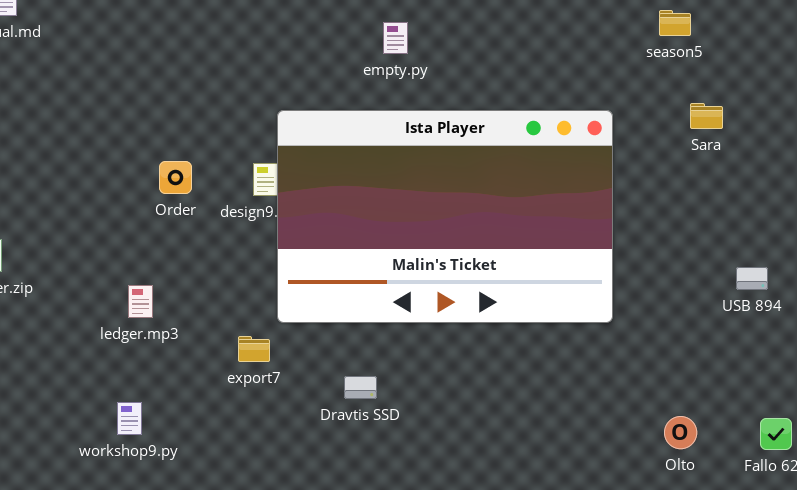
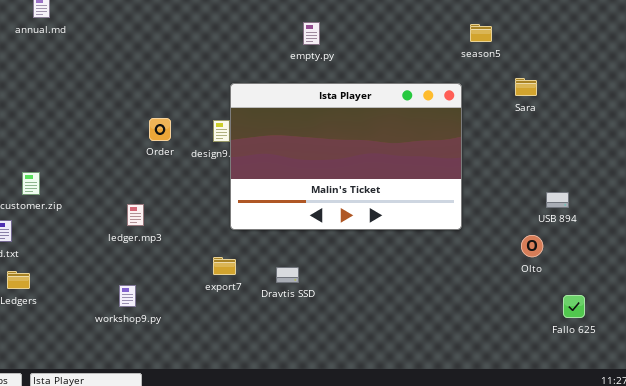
season5: [659,10,691,36] -> [470,24,492,42], moved
export7: [238,336,270,362] -> [213,257,236,275], moved
Olto: [664,416,697,449] -> [521,235,543,257], moved

